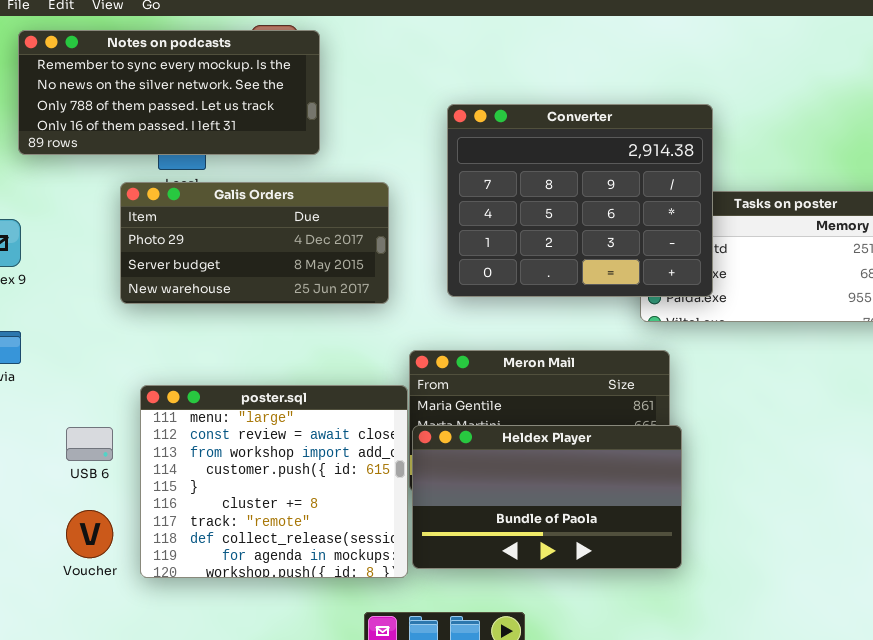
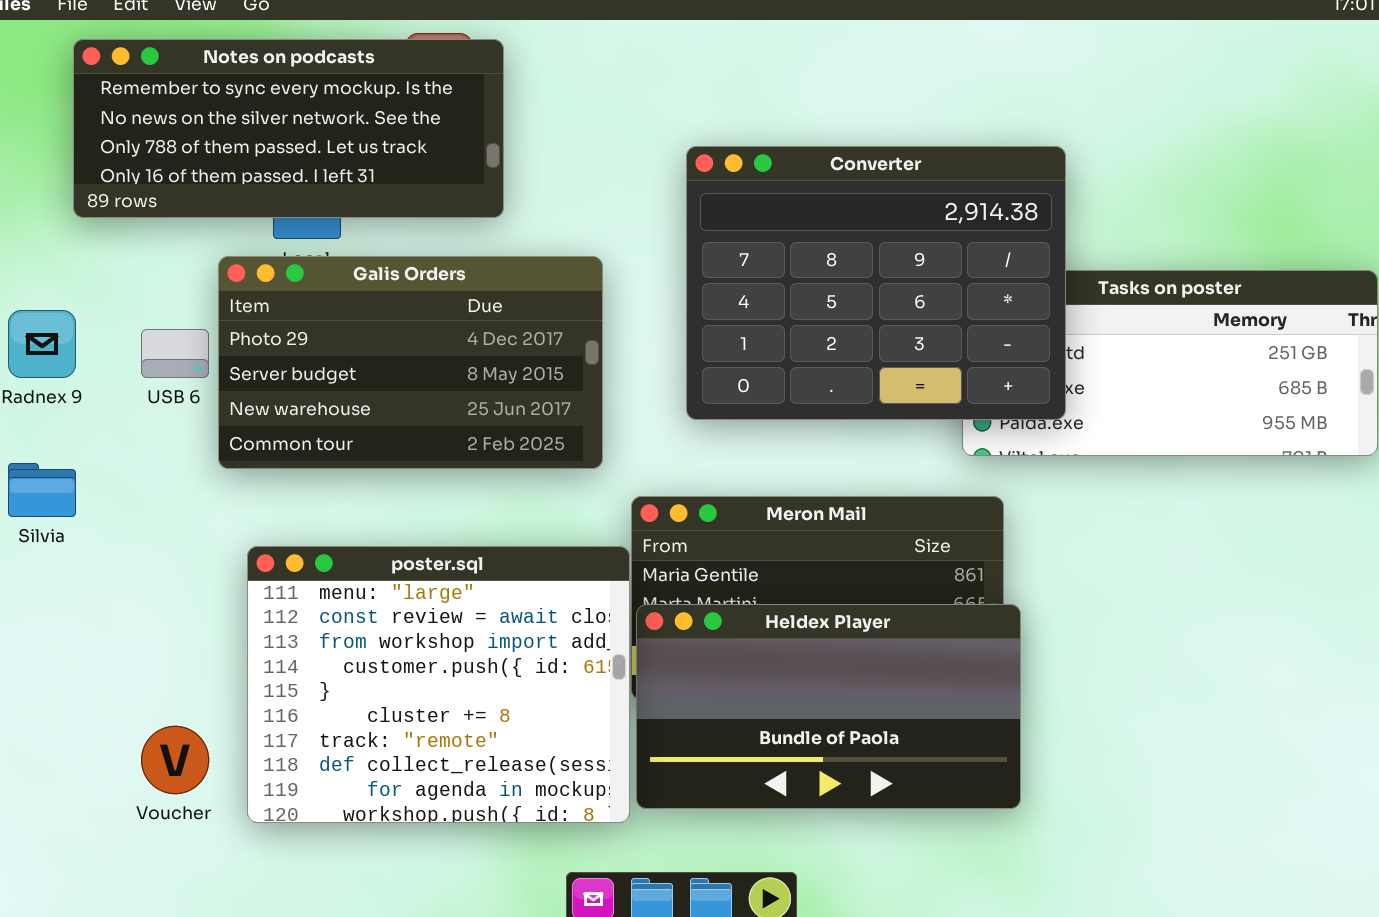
Galis Orders: [120,182,389,304] -> [218,256,603,469], resized
USB 6: [66,427,113,461] -> [141,329,209,378], moved

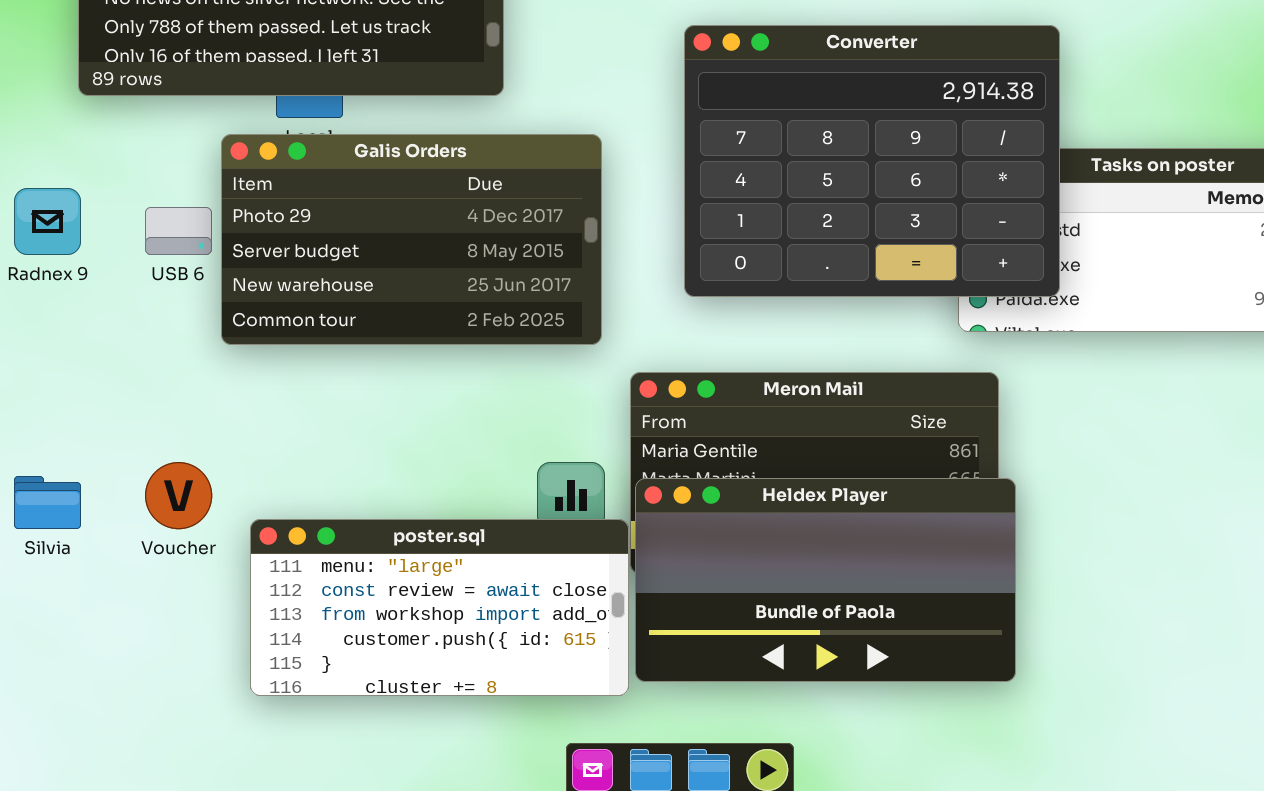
Silvia: [8,463,76,517] -> [14,476,81,529], moved
poster.sql: [247,546,630,823] -> [250,519,629,696], resized
Voucher: [141,726,209,794] -> [145,462,212,529], moved

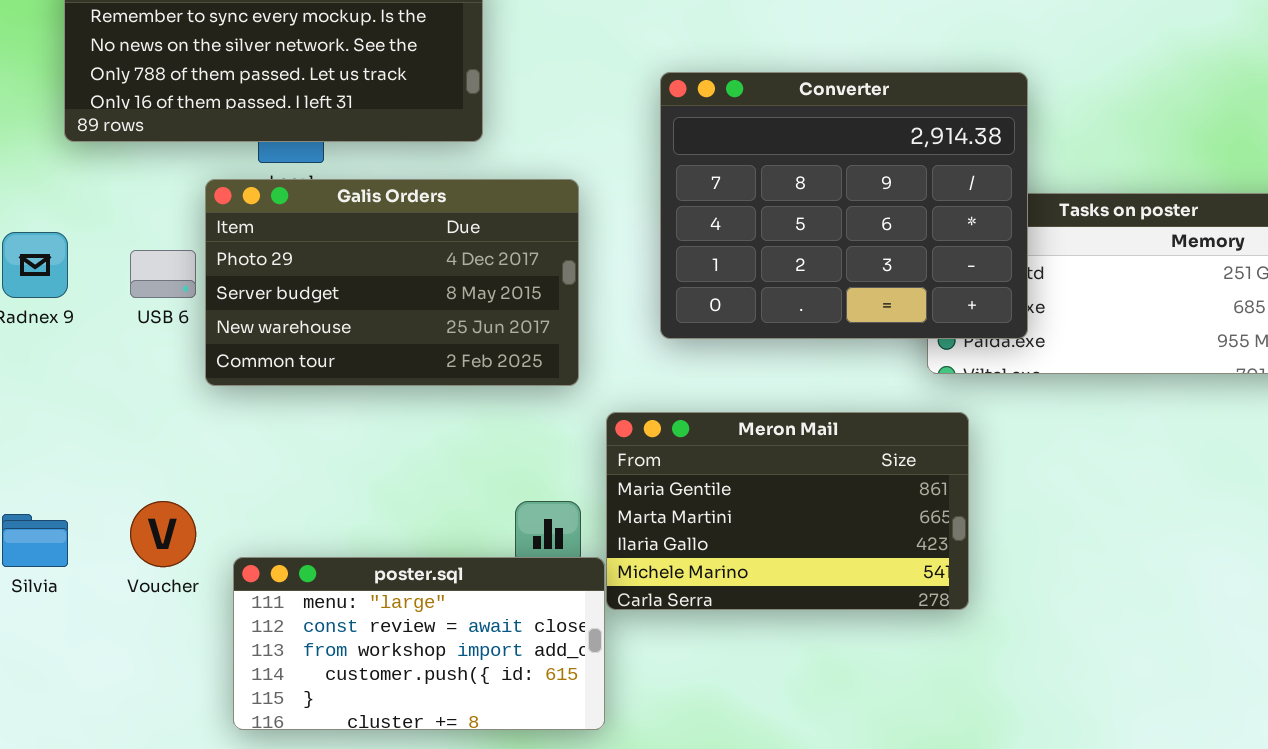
Heldex Player: [635,478,1016,682] -> none, closed

